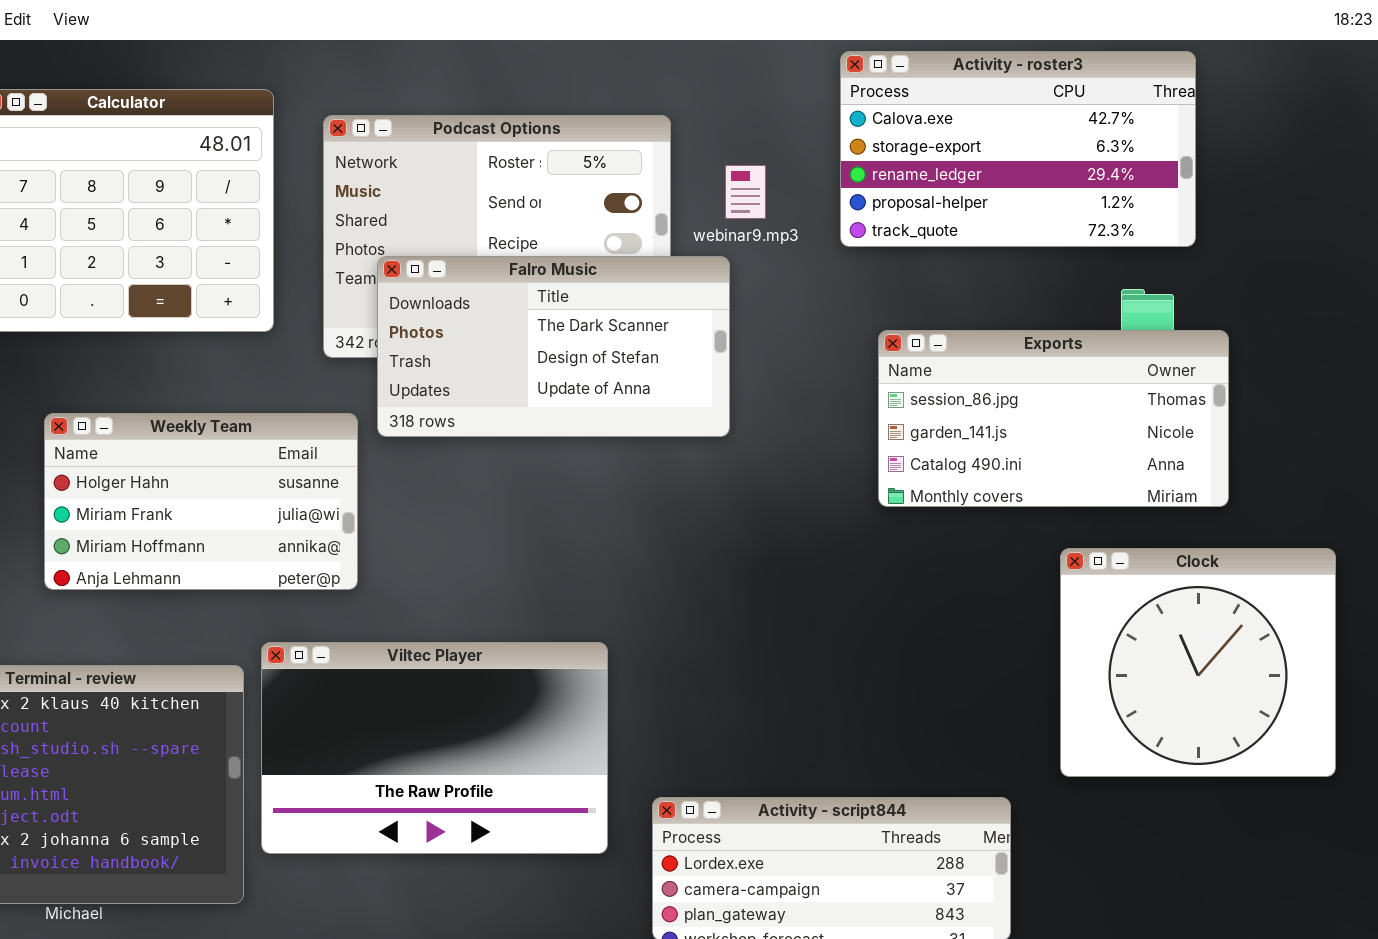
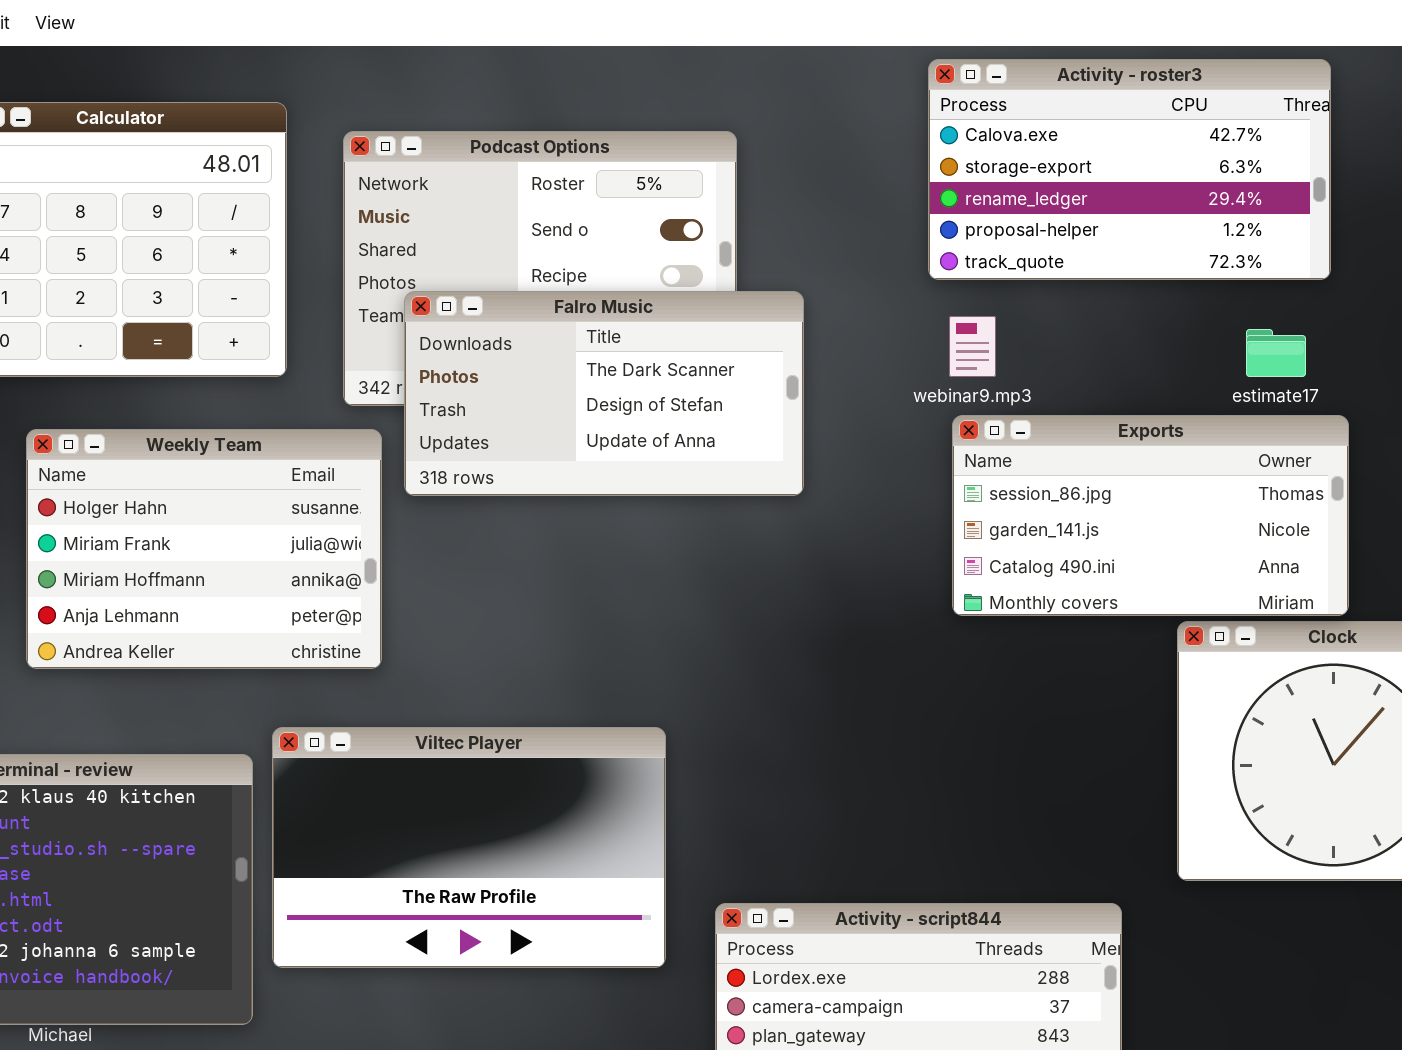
webinar9.mp3: [725,165,766,219] -> [949,316,996,377], moved
Exports: [878,330,1229,507] -> [952,415,1349,616], moved
Weekly Team: [44,413,358,590] -> [26,429,382,669], resized

